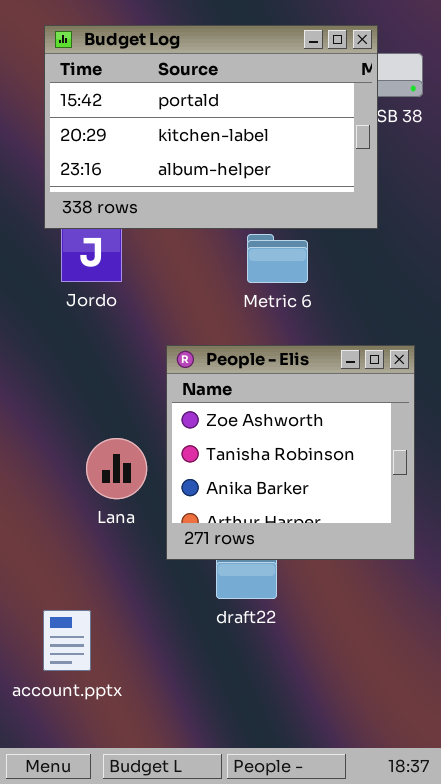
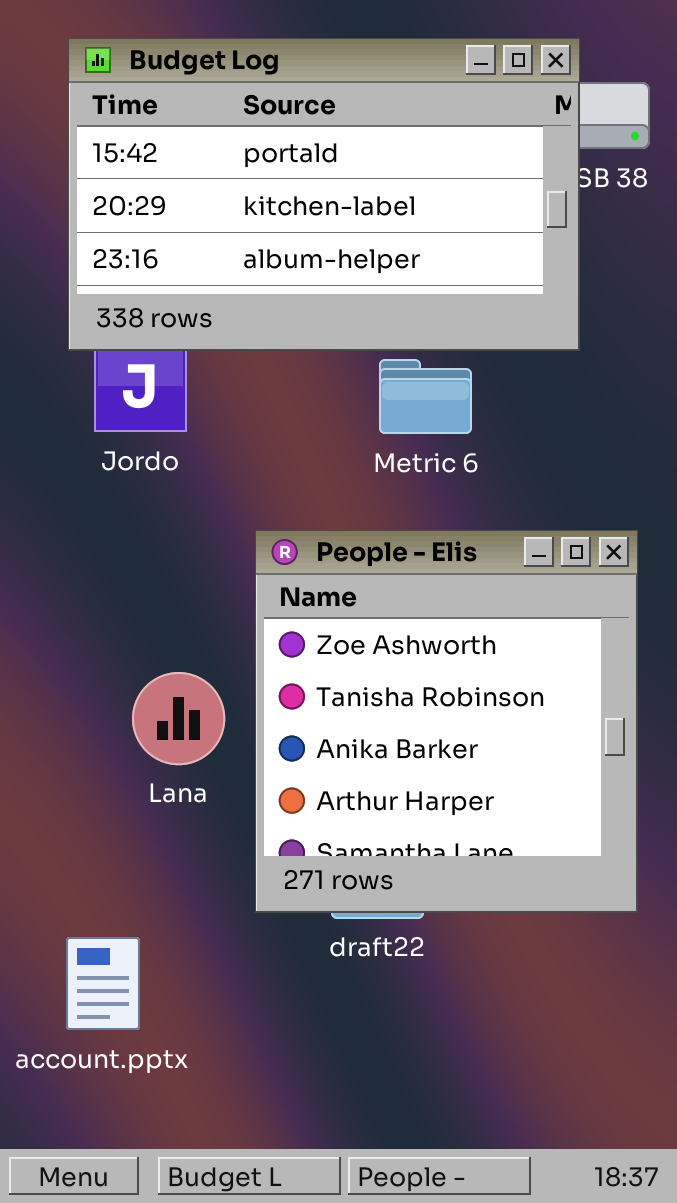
People - Elis: [166,345,415,560] -> [255,530,638,913], resized

